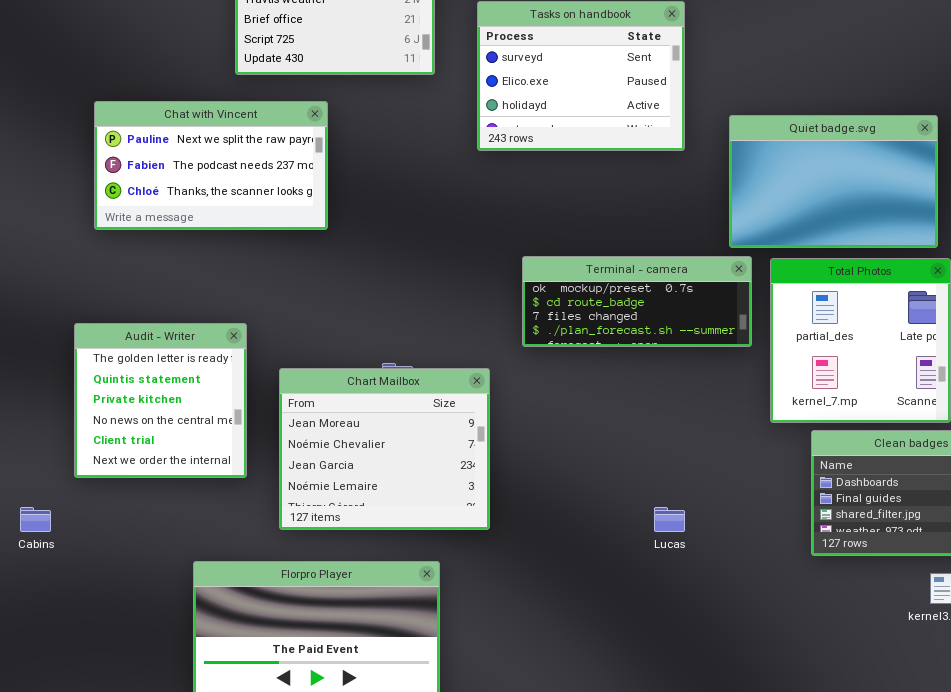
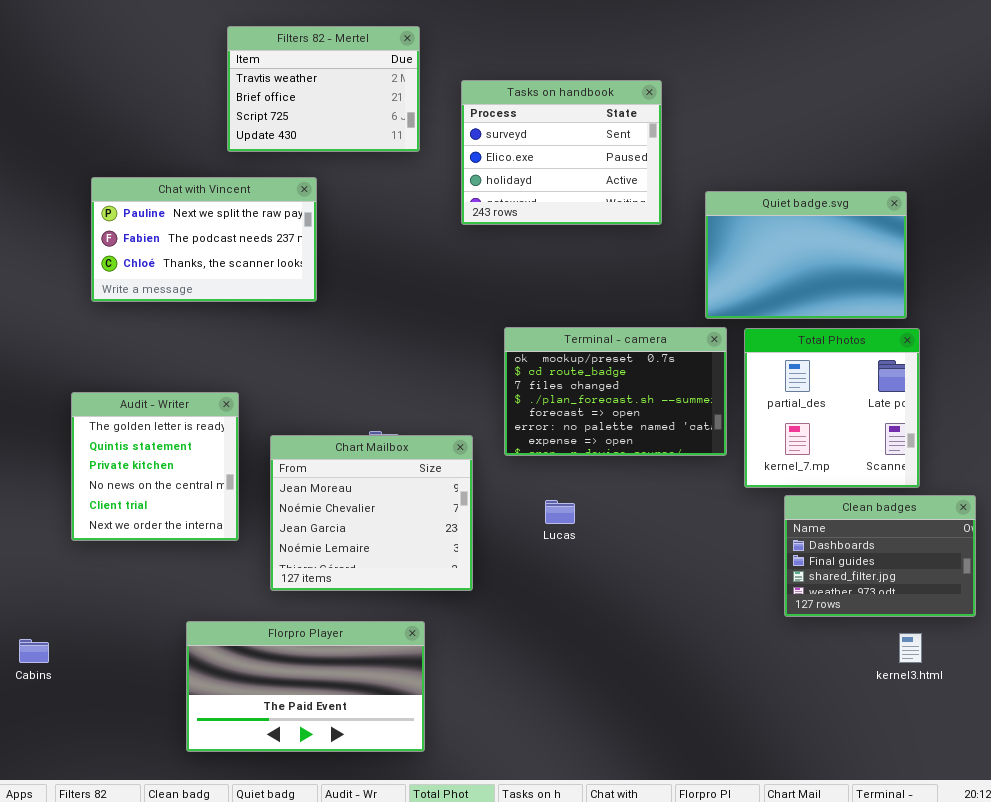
Terminal - camera: [522,256,752,347] -> [504,327,727,456], resized
Cabins: [20,507,51,532] -> [19,639,49,663], moved
Lucas: [654,507,685,532] -> [545,500,575,524], moved

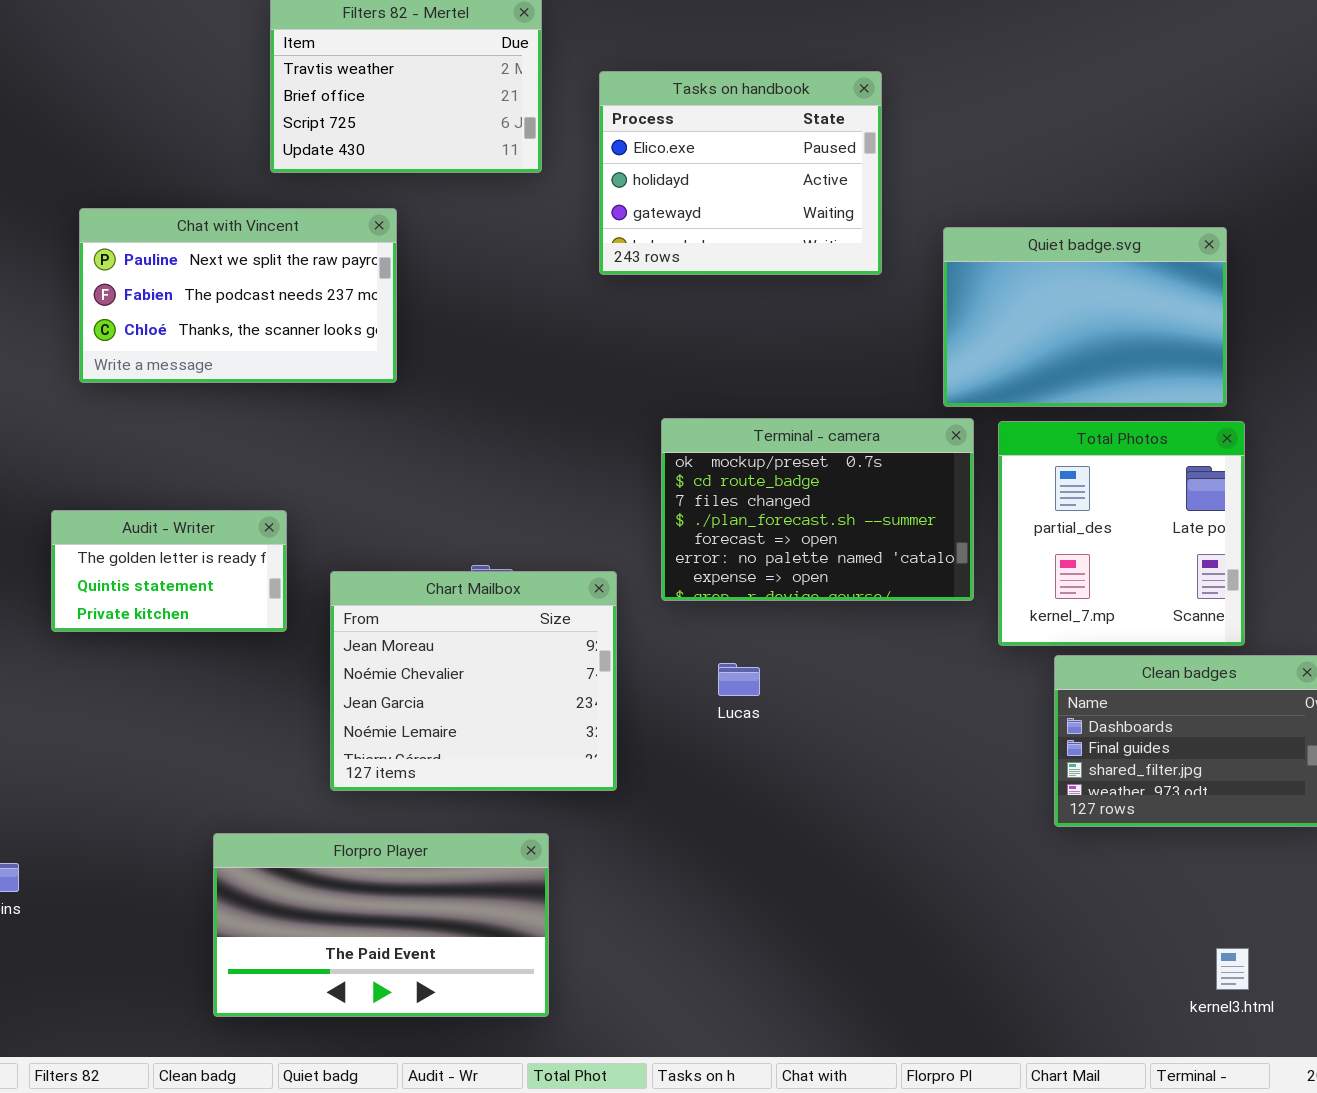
Tasks on handbook: [461,80,662,225] -> [599,71,882,275], scrolled down 1 row
Audit - Writer: [71,392,239,541] -> [51,510,287,632], resized
kernel3.html: [899,633,922,663] -> [1216,948,1249,990], moved

